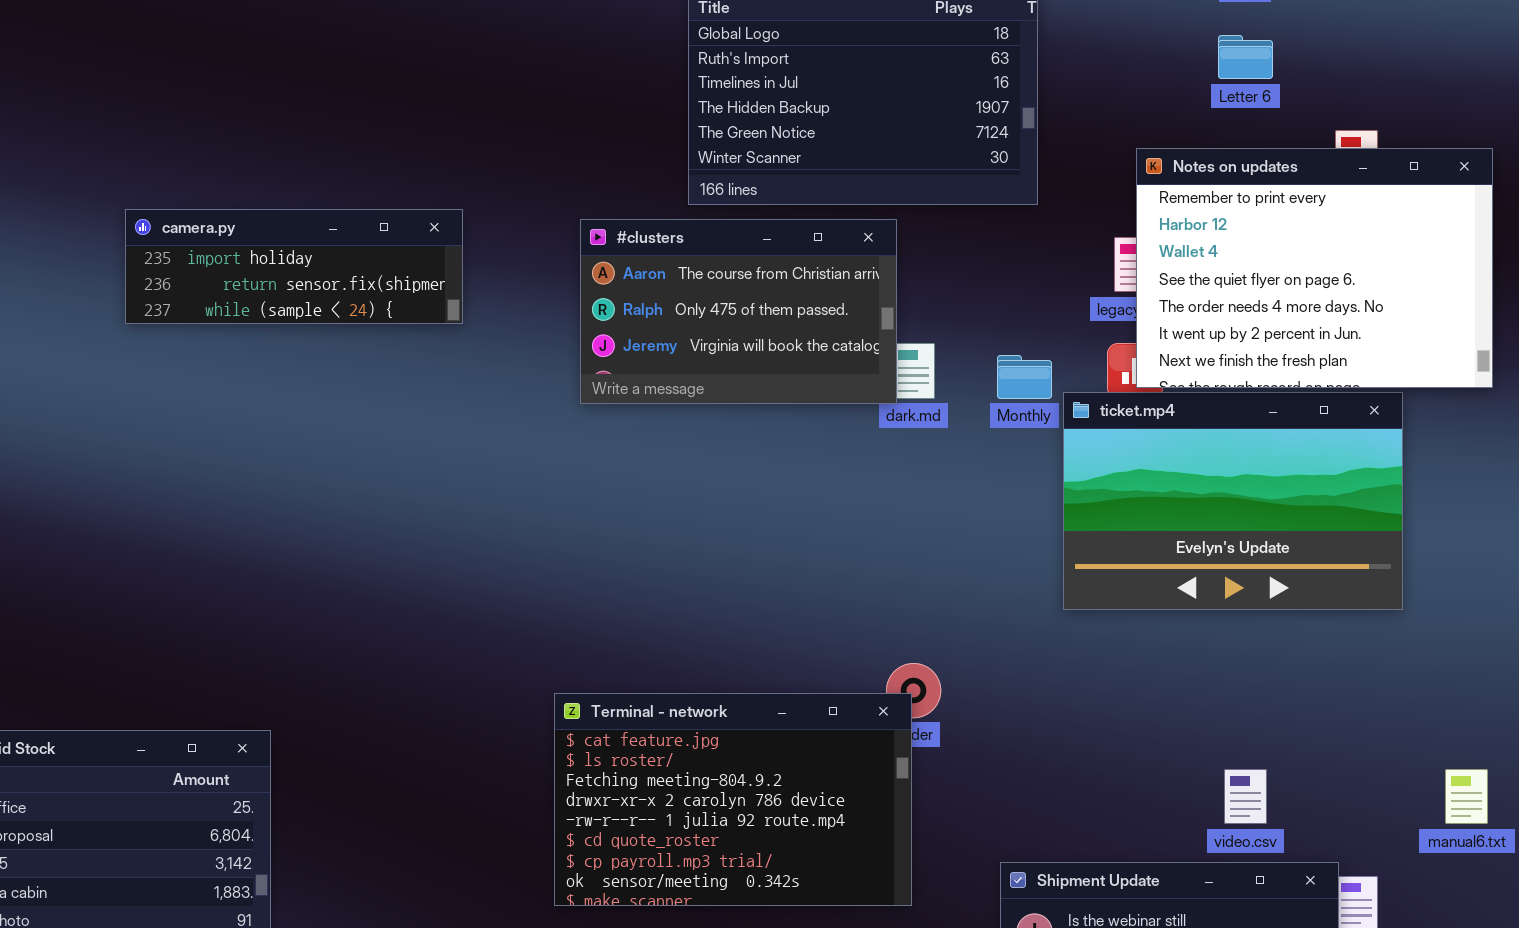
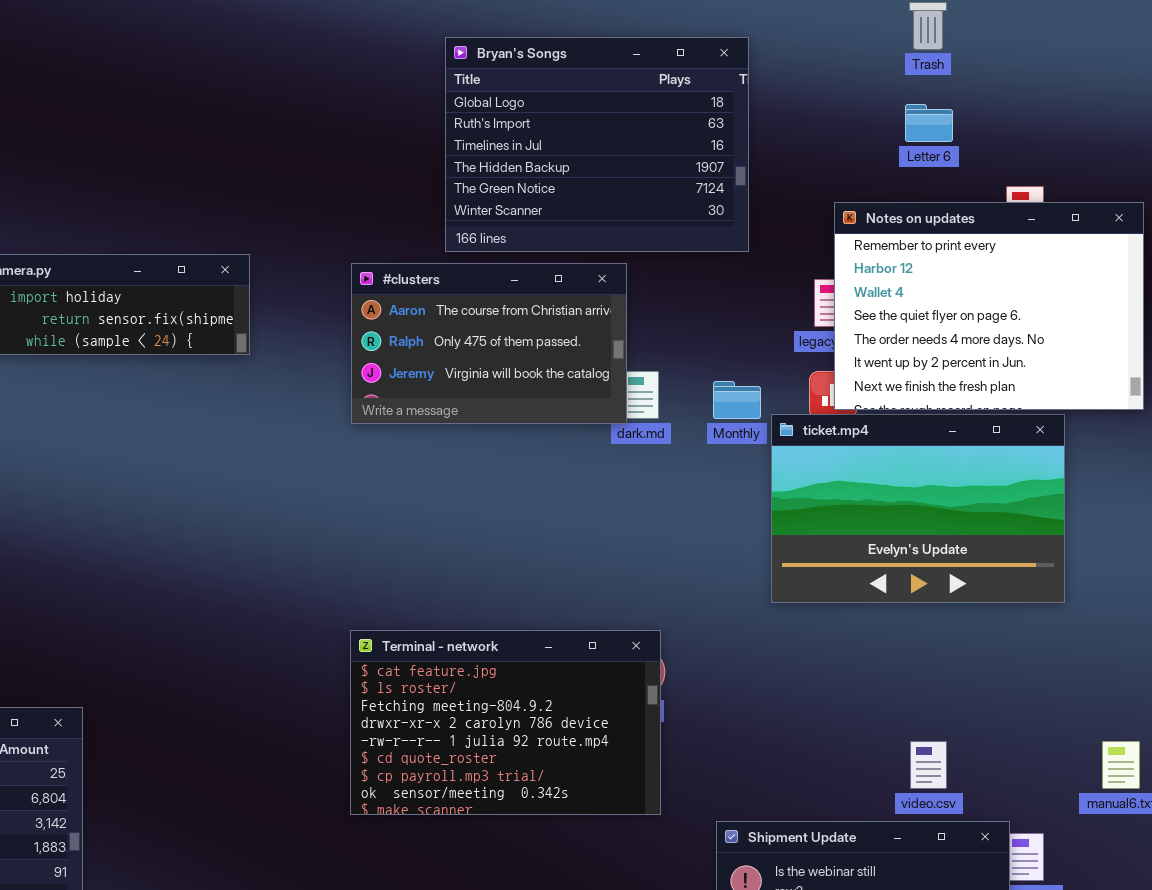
Terminal - network: [554,693,912,906] -> [350,630,661,815], moved

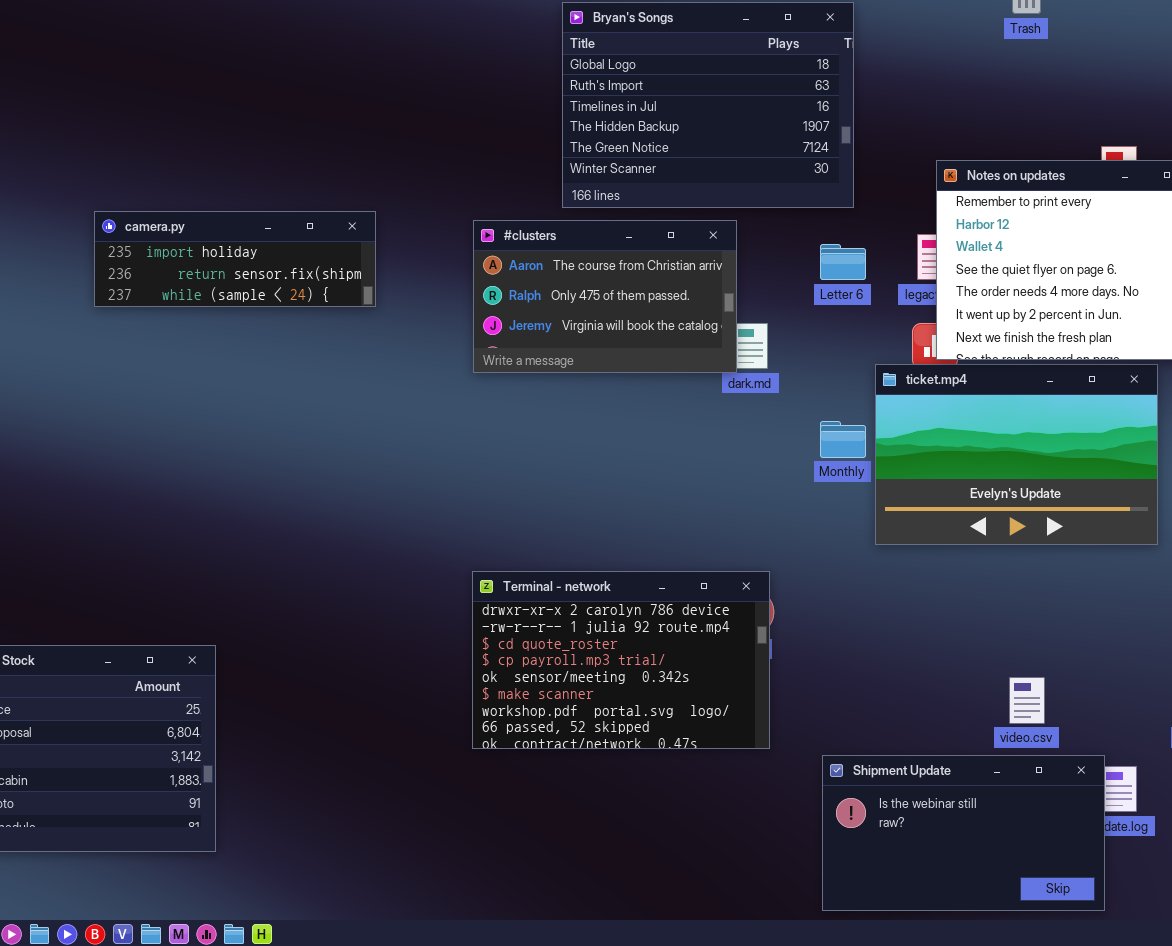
Letter 6: [905,104,953,142] -> [820,244,866,280], moved
Monthly: [713,381,761,419] -> [820,421,866,458], moved
Terminal - network: [350,630,661,815] -> [472,571,770,749], scrolled down 3 rows

